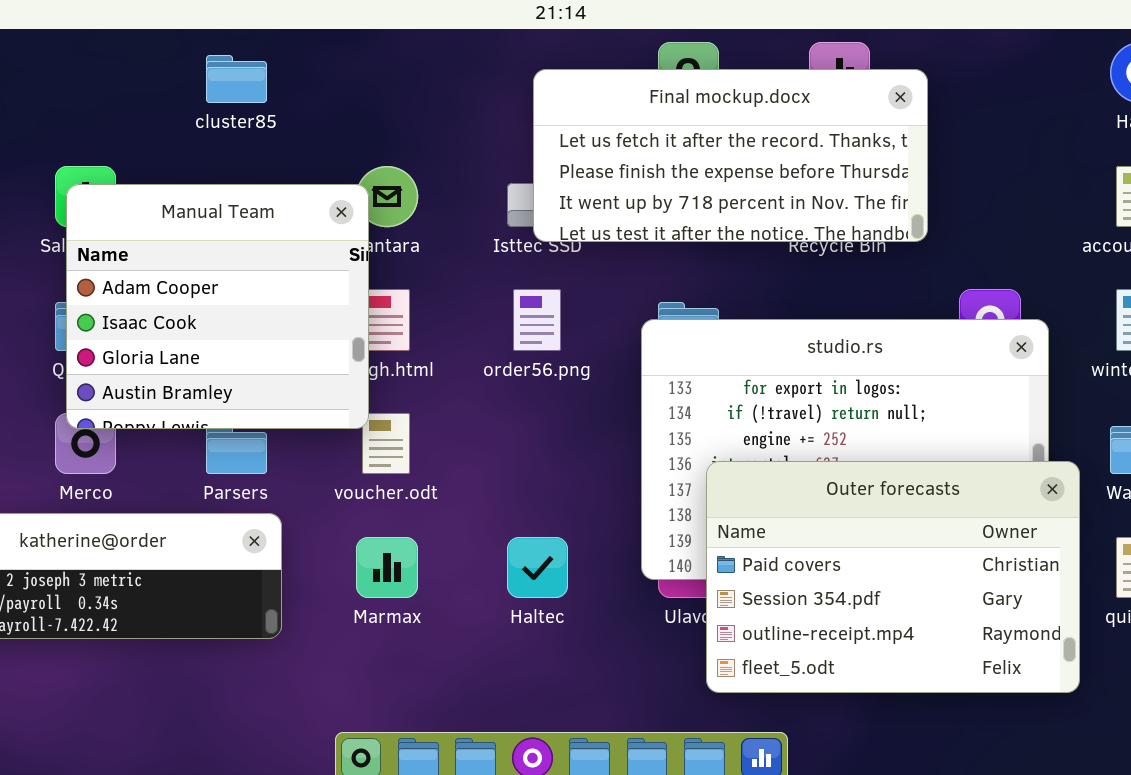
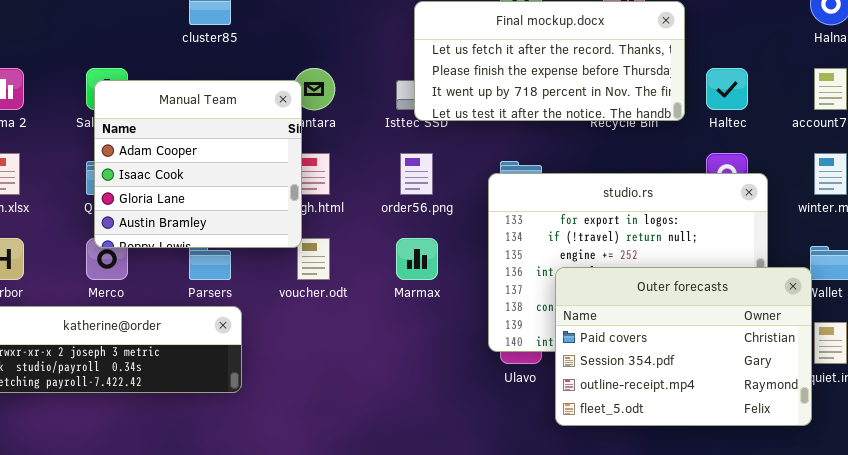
Outer forecasts: [706,461,1080,693] -> [555,267,812,426], moved
Marmax: [356,537,418,598] -> [396,238,438,280], moved
Haltec: [507,537,568,598] -> [706,68,748,110], moved

